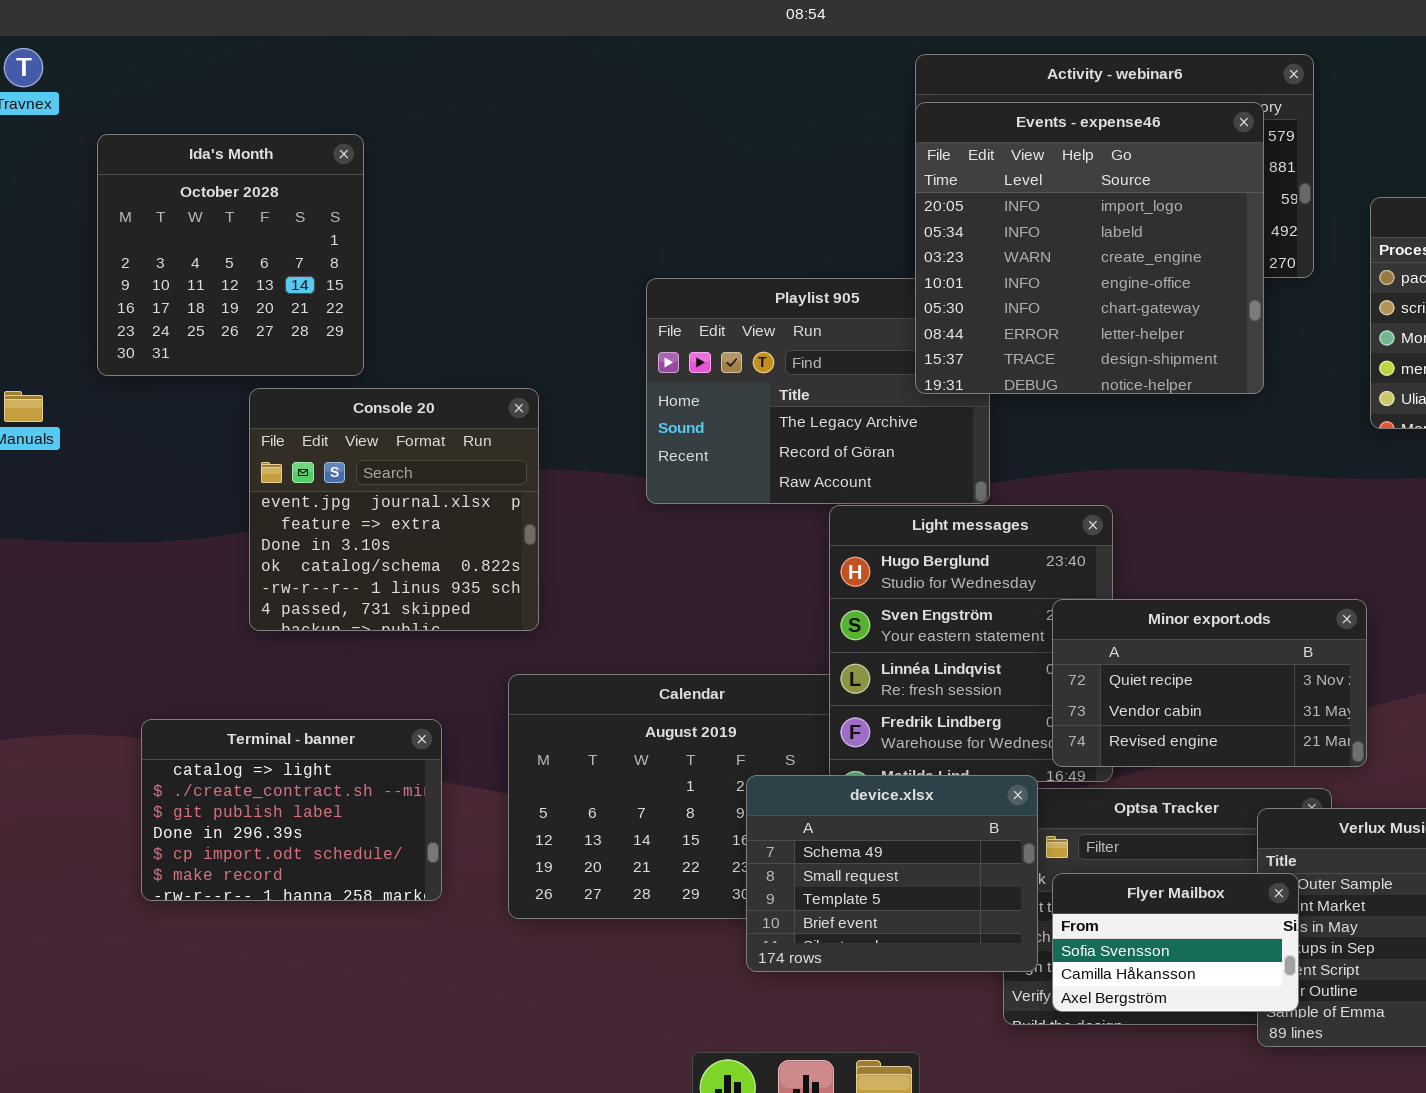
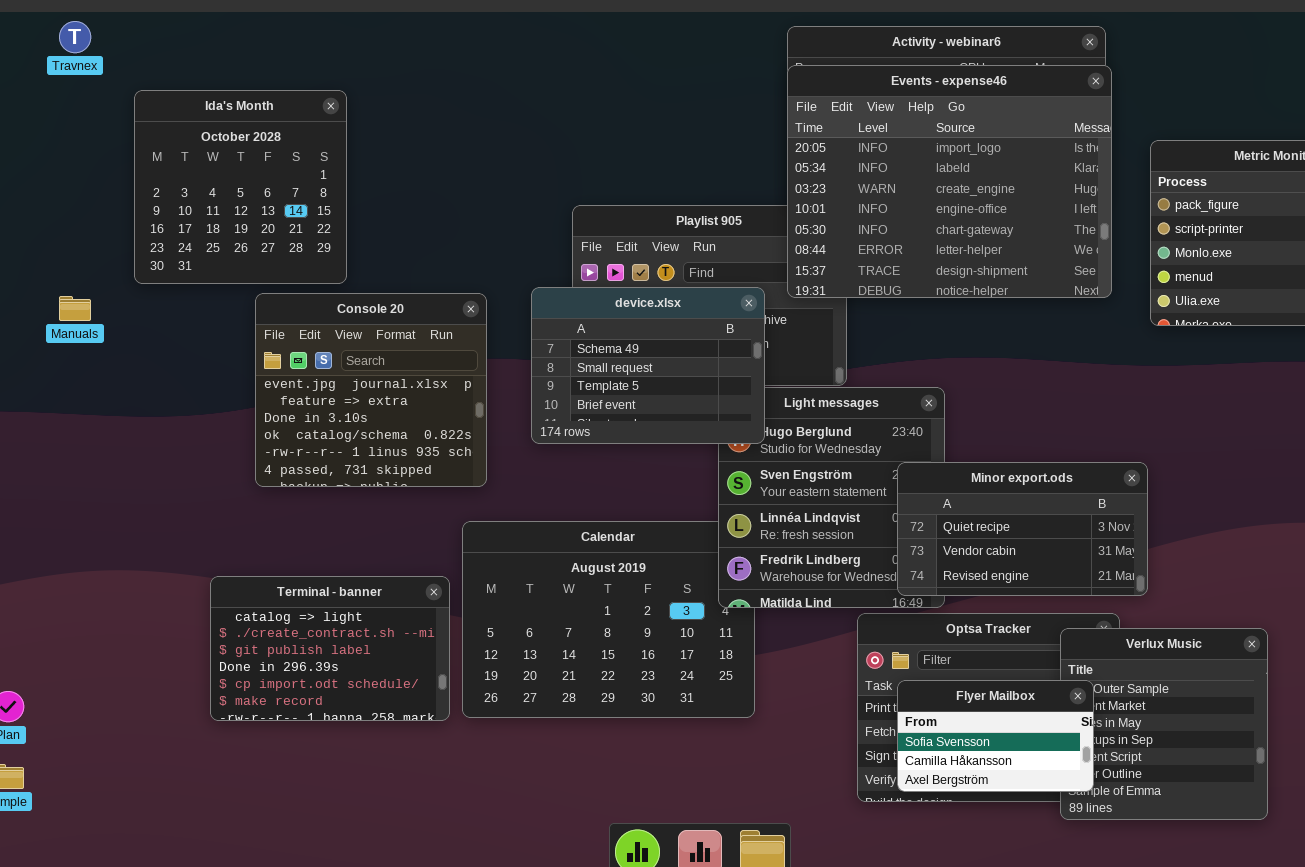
Events - expense46: [915,102,1264,394] -> [787,65,1112,298], resized
Terminal - banner: [141,719,442,901] -> [210,576,450,721], moved
device.xlsx: [746,775,1038,972] -> [531,287,765,444], moved

